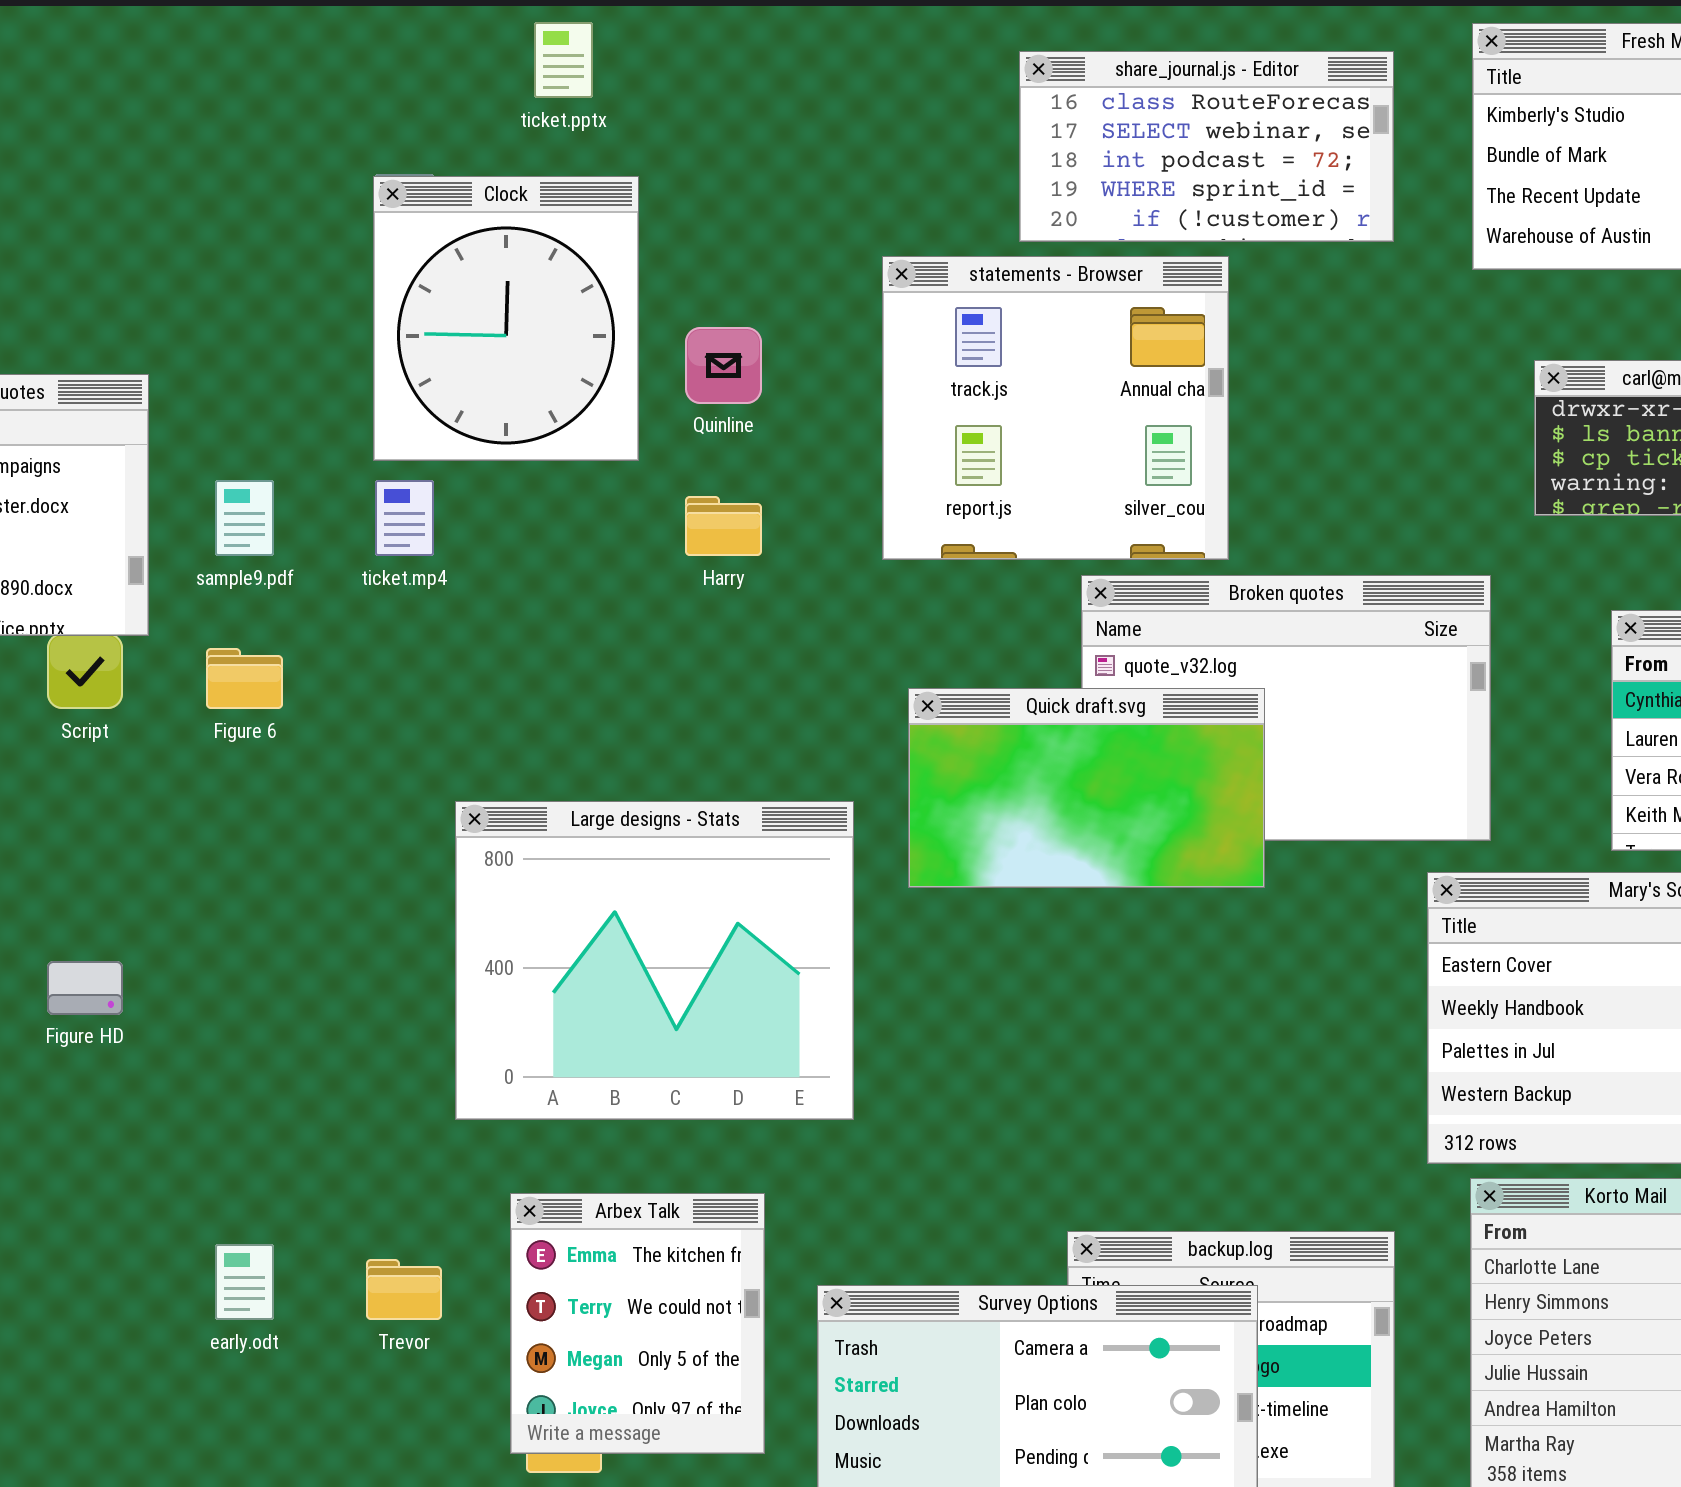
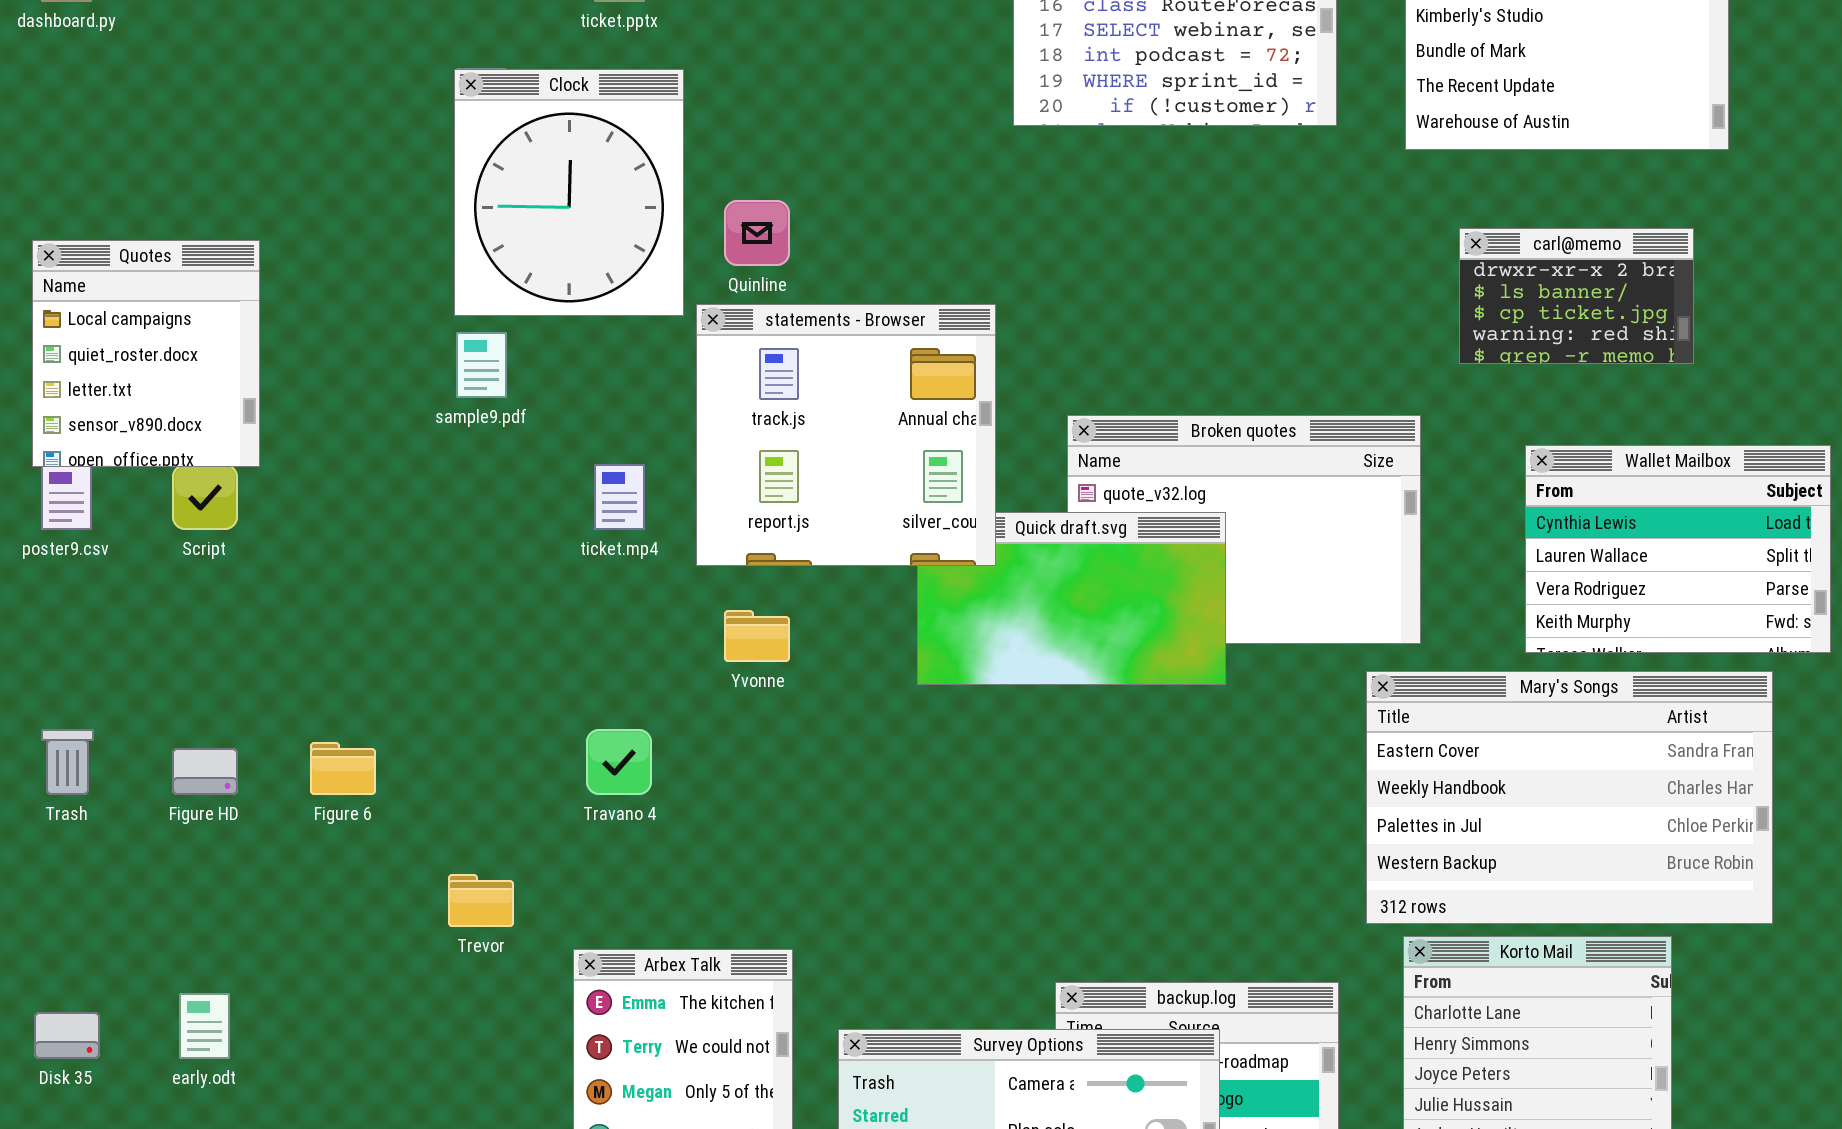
statements - Browser: [882,256,1229,560] -> [696,304,996,566], moved
sample9.pdf: [215,480,274,556] -> [456,332,507,398], moved
ticket.mp4: [375,480,434,556] -> [594,464,645,530], moved
Figure 6: [206,648,283,709] -> [310,742,376,795], moved
Large designs - Stats: [455,801,854,1120] -> none, closed
early.odt: [215,1244,274,1320] -> [179,993,230,1059], moved
Trevor: [366,1259,442,1320] -> [448,874,514,927], moved

